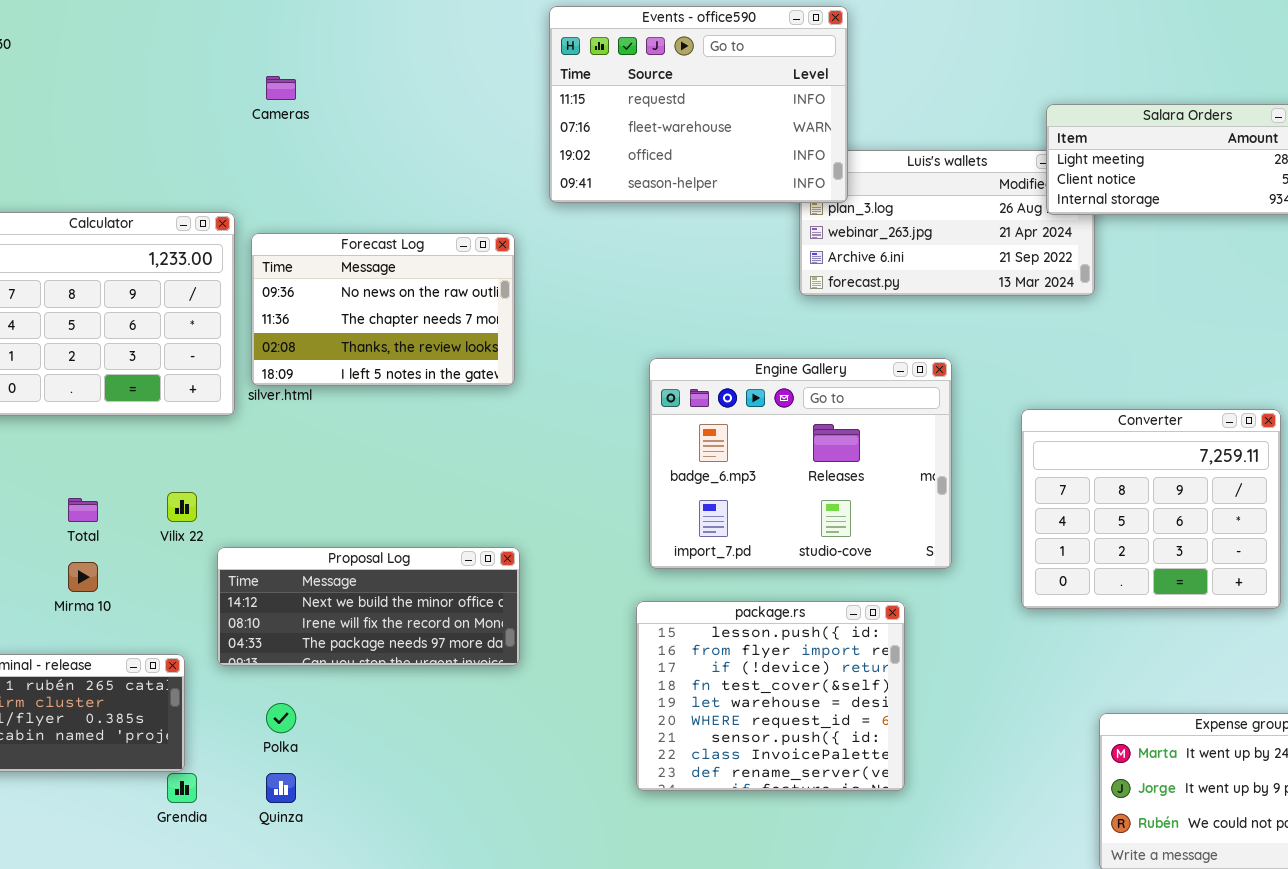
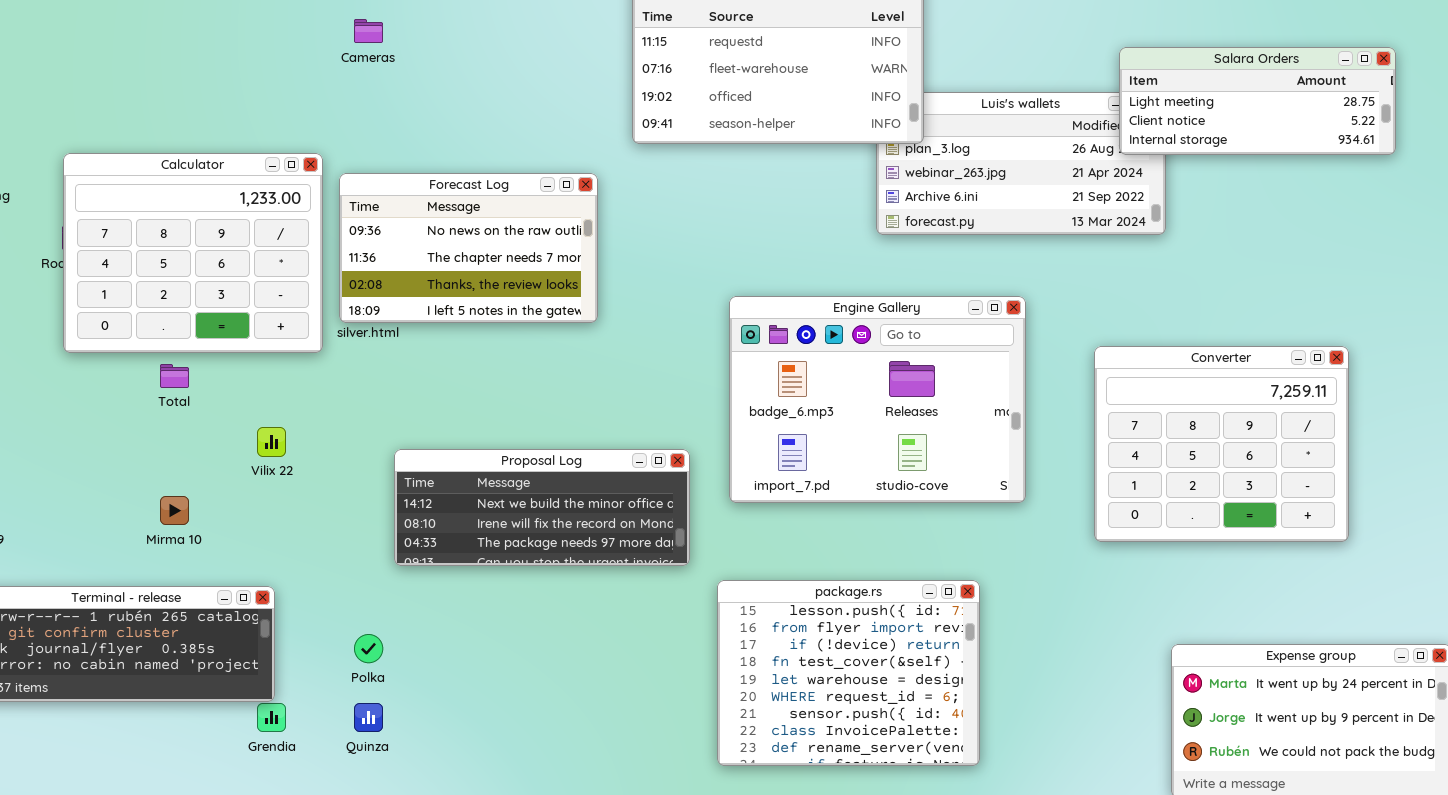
Total: [68,498,98,522] -> [160,364,189,388], moved
Proposal Log: [217,547,520,666] -> [394,449,690,566], moved
package.rs: [636,601,905,791] -> [717,580,980,766], moved

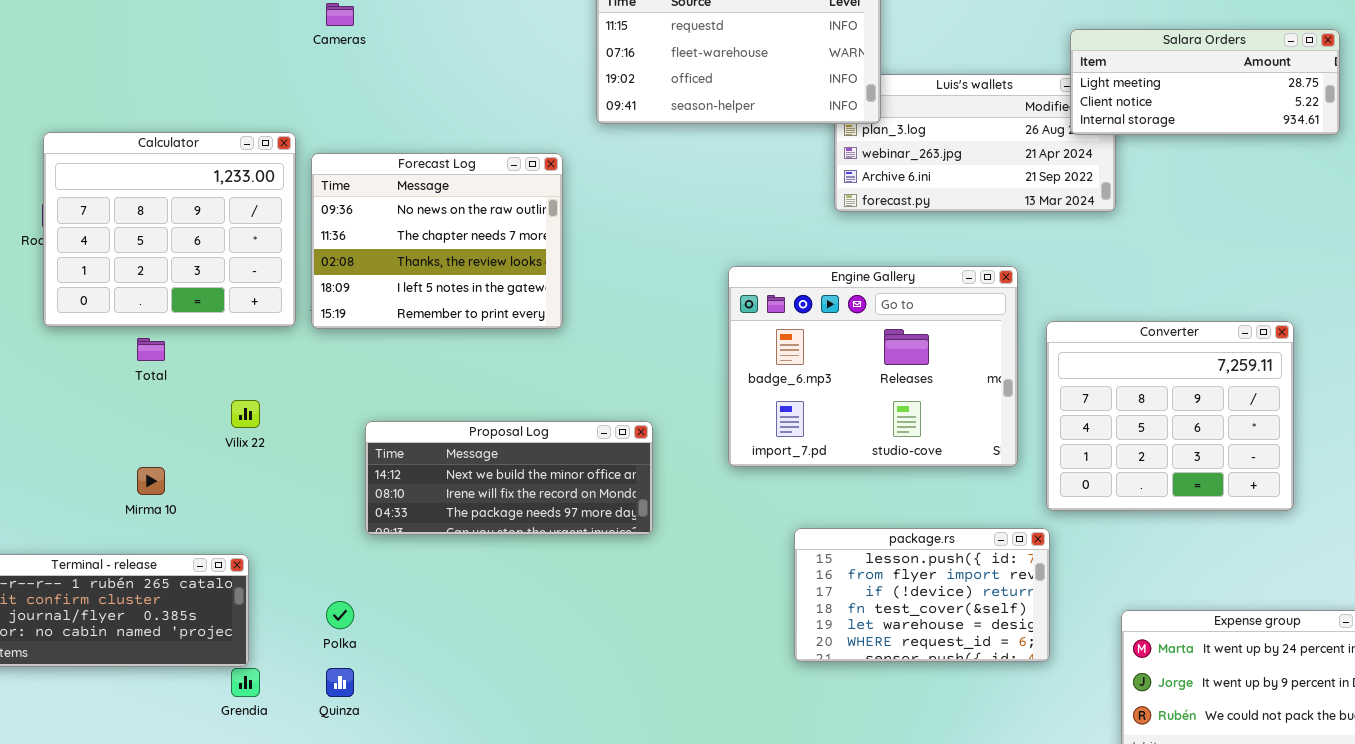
Forecast Log: [339,173,598,323] -> [311,153,563,329], resized
Engine Gallery: [729,296,1026,503] -> [728,266,1018,467], moved
package.rs: [717,580,980,766] -> [794,528,1050,662], moved, resized

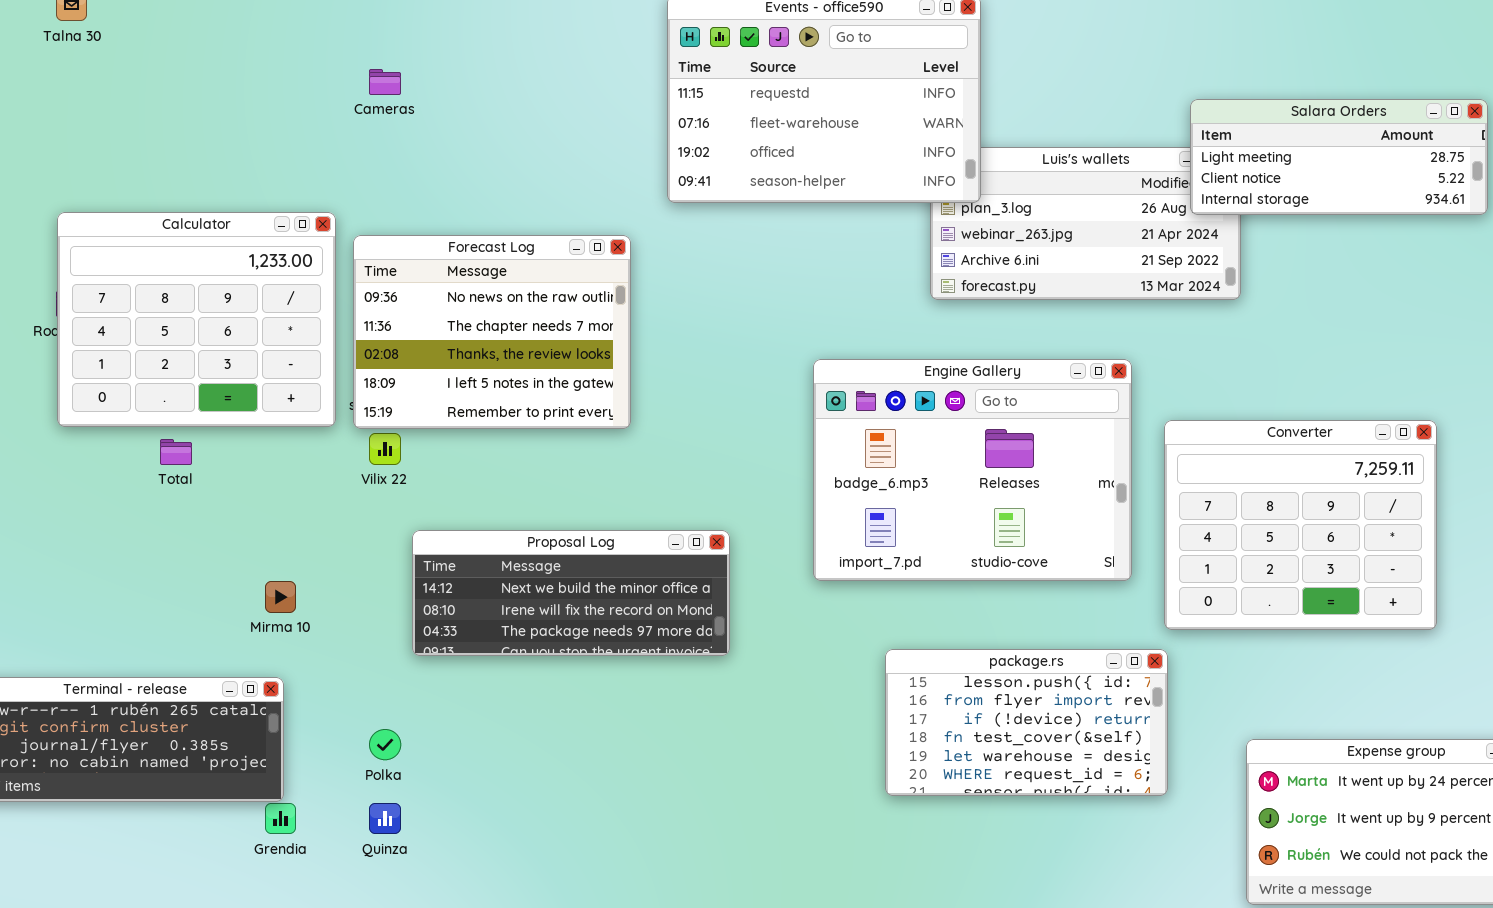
Vilix 22: [231,400,260,428] -> [369,433,401,465], moved
Mirma 10: [137,467,165,495] -> [265,581,296,613], moved

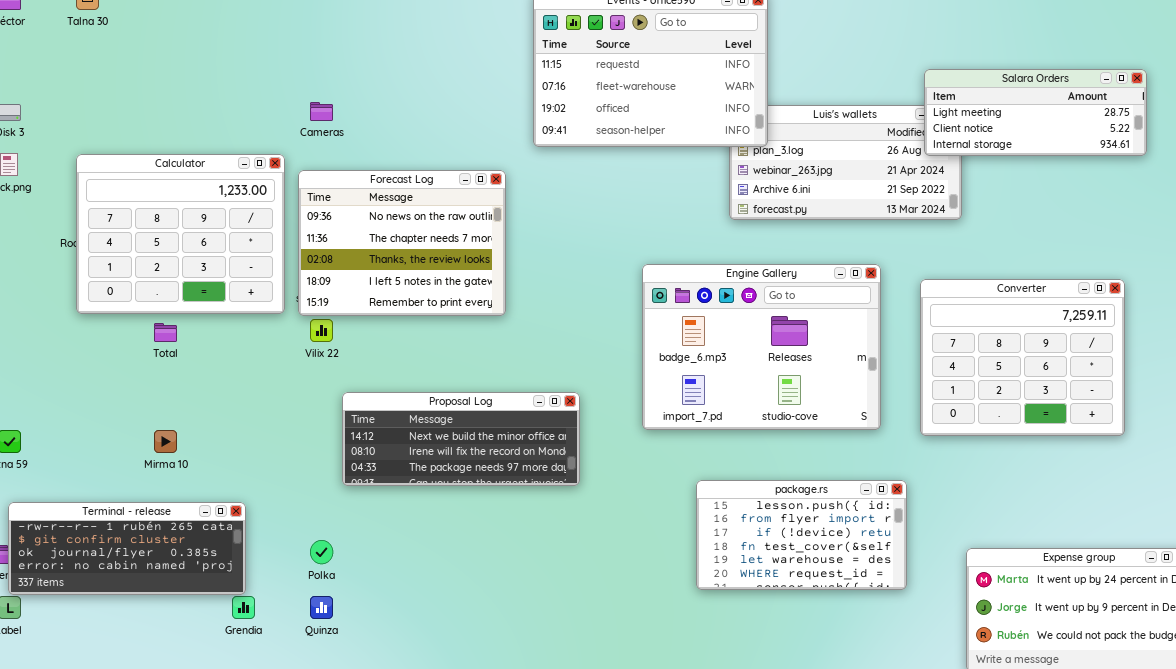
Cameras: [369,69,401,95] -> [310,102,333,121], moved
Converter: [1164,420,1437,630] -> [920,279,1125,436], moved
Mirma 10: [265,581,296,613] -> [154,430,177,453], moved

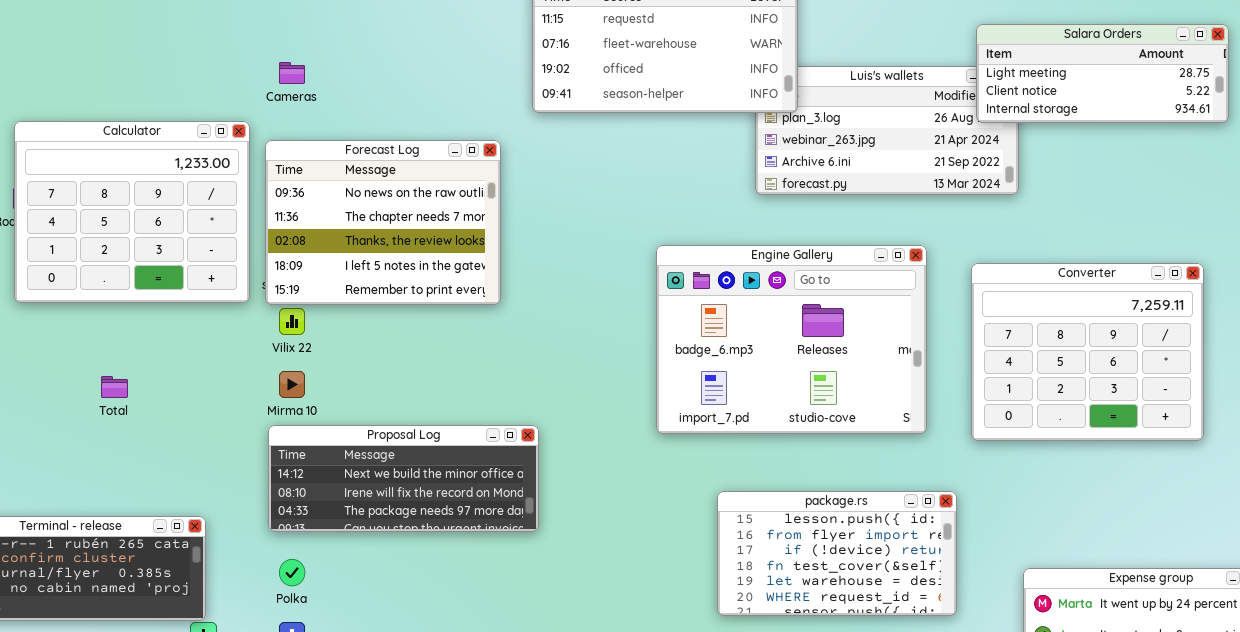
Total: [154,323,177,342] -> [101,376,128,398], moved
Proposal Log: [342,392,580,486] -> [268,425,539,532], moved
Mirma 10: [154,430,177,453] -> [279,371,305,398], moved

